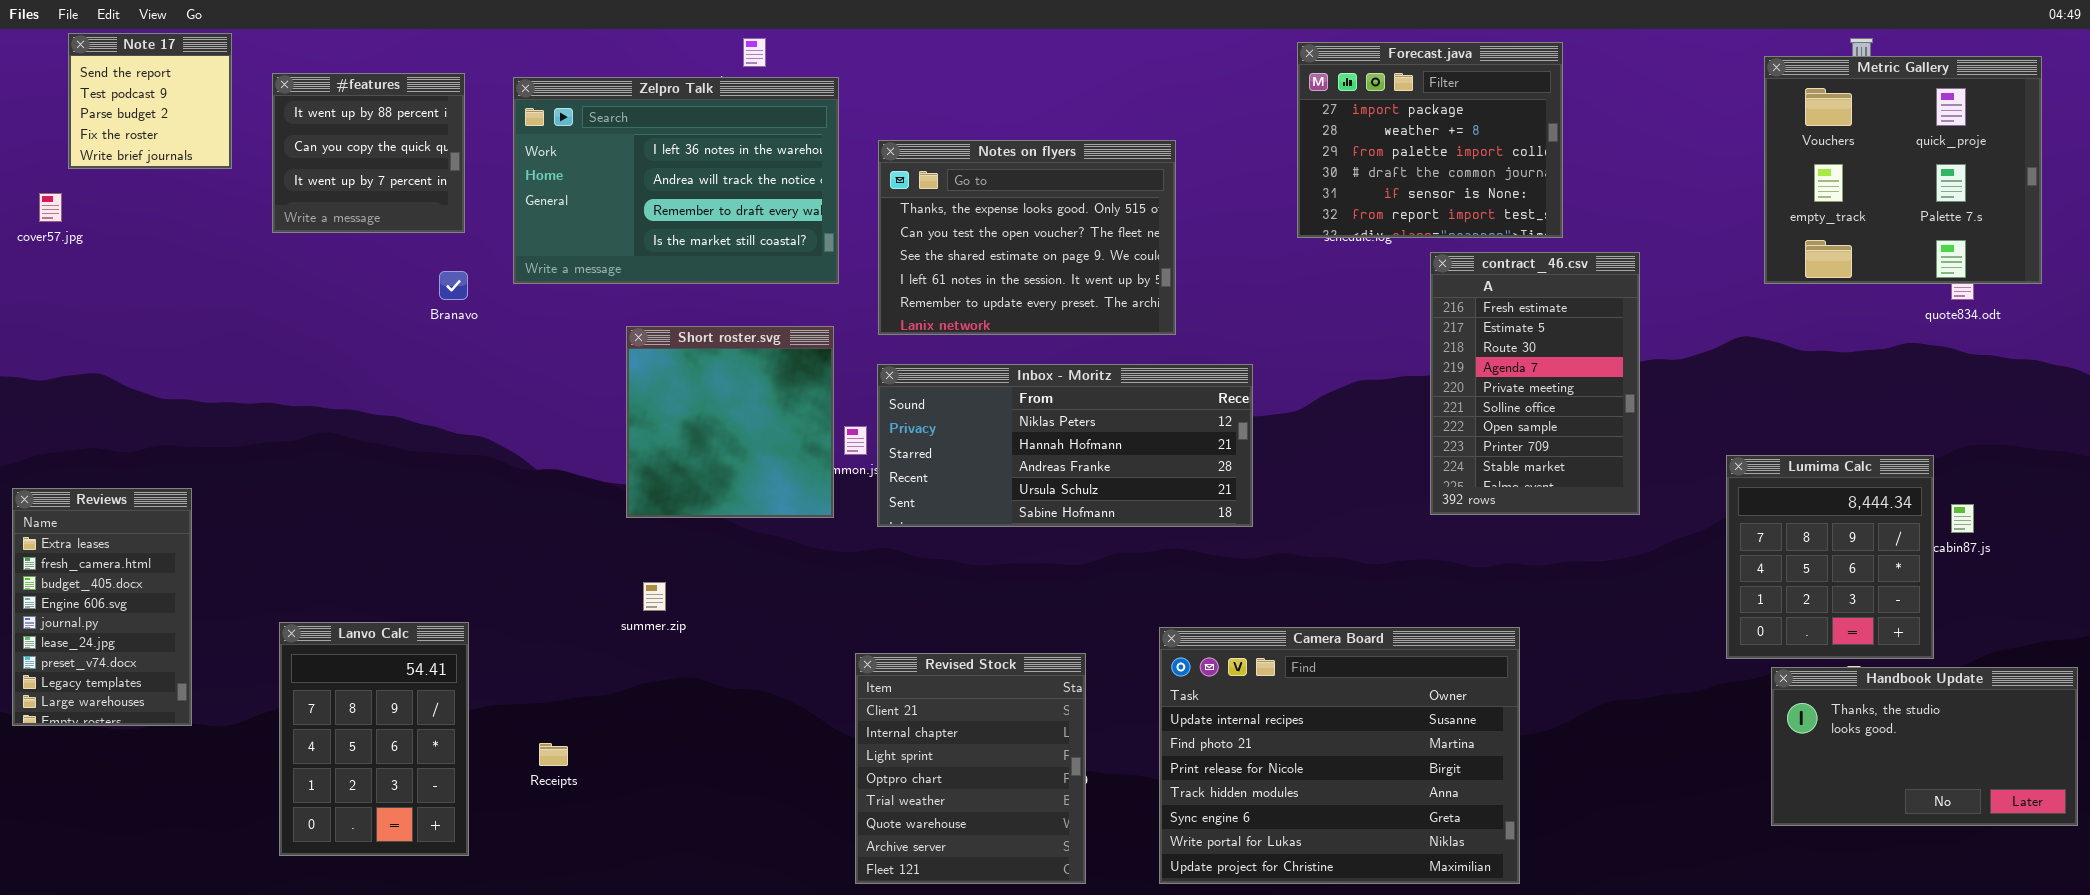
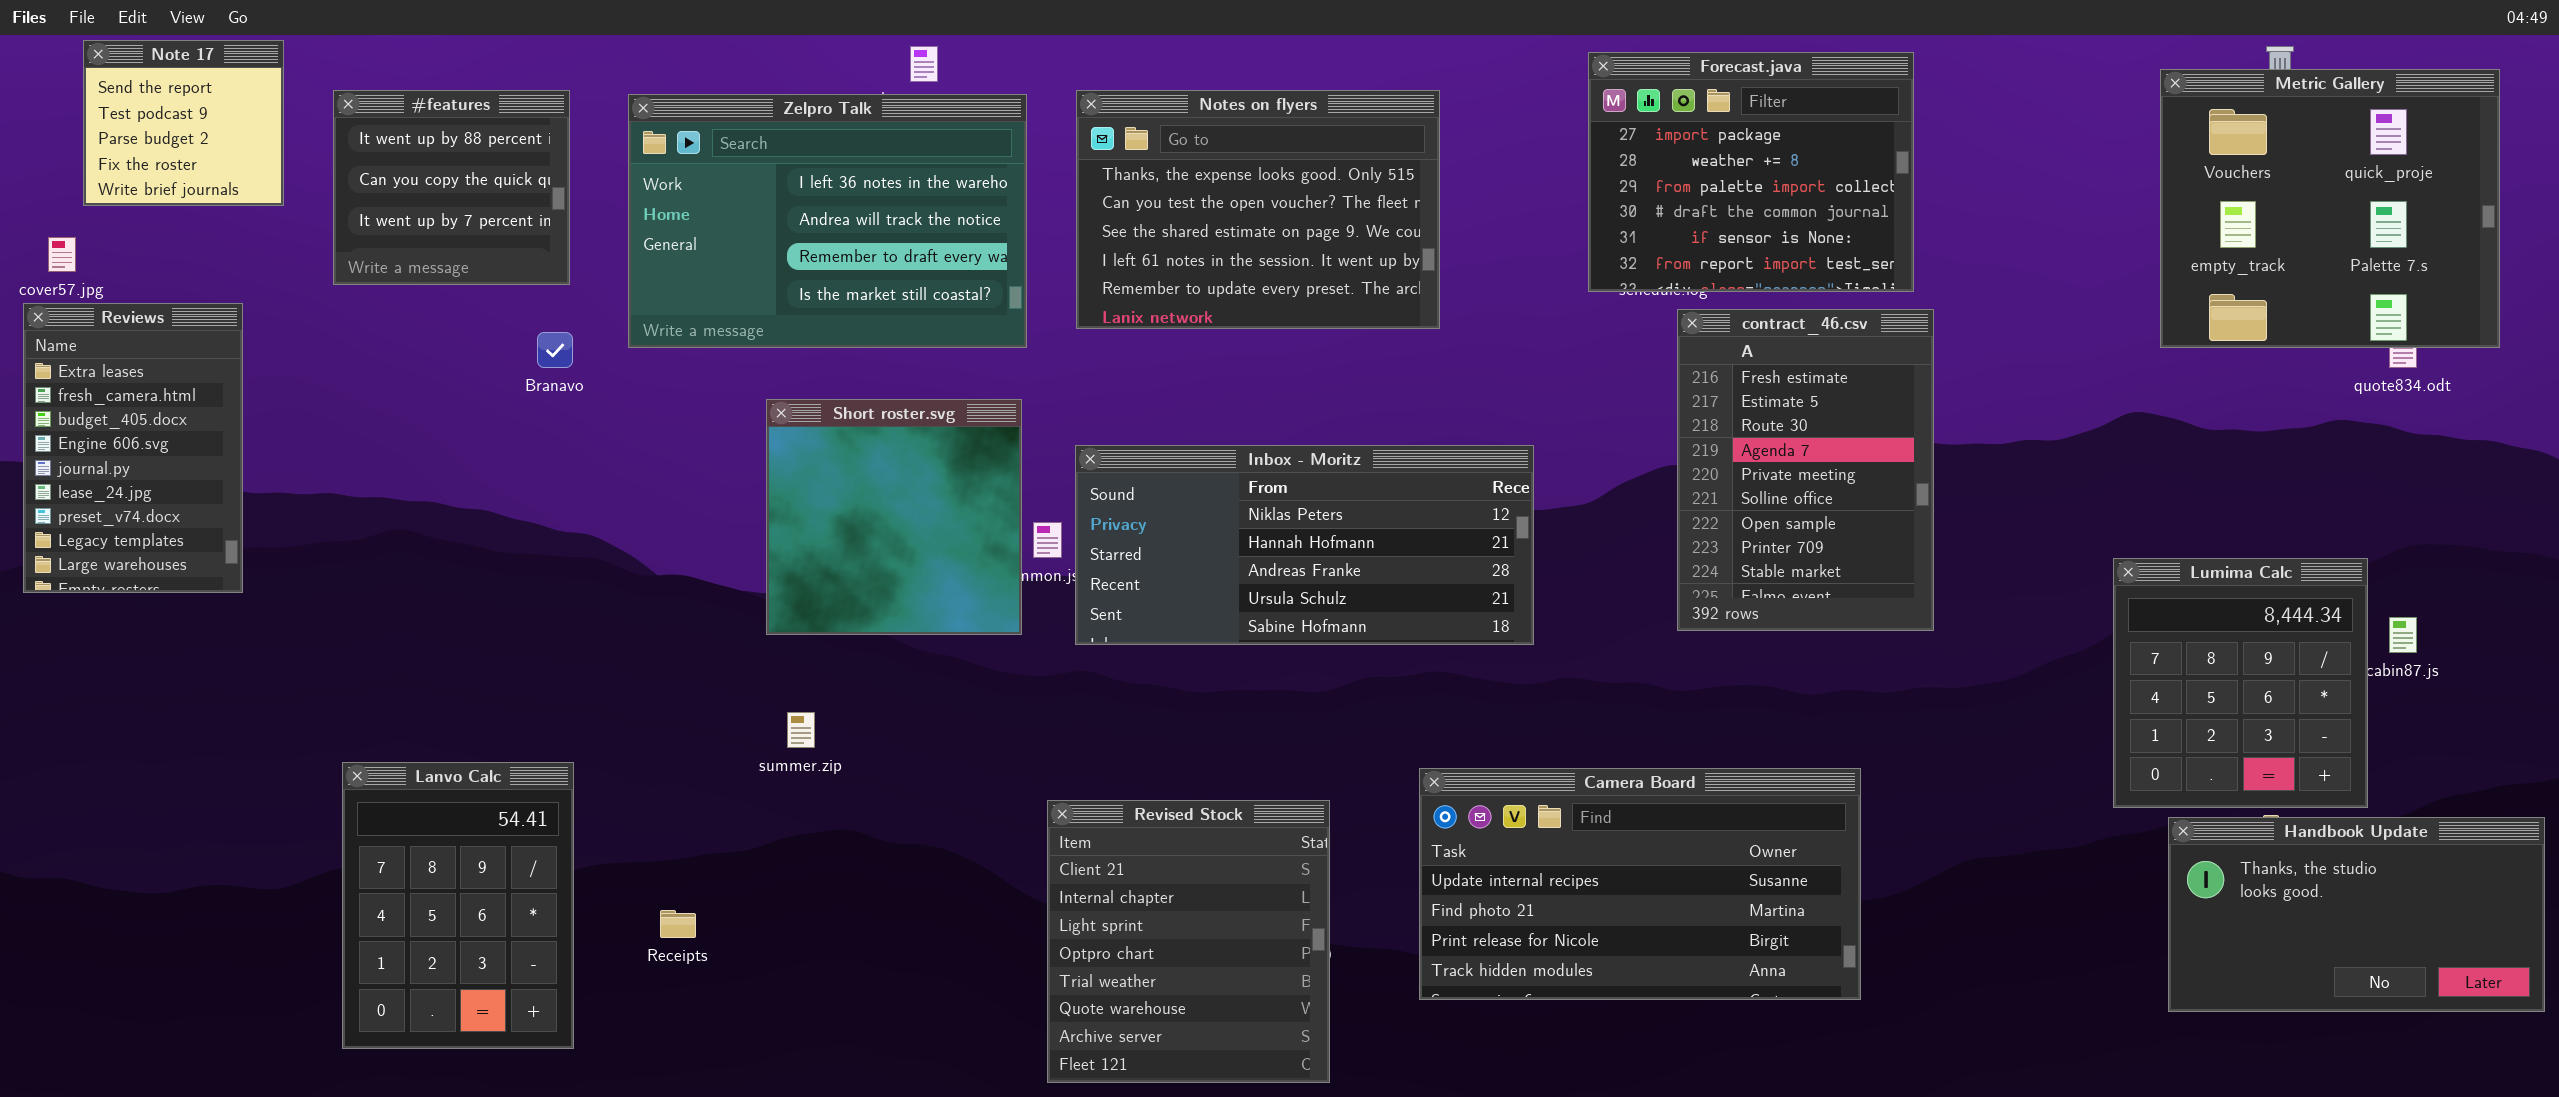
Notes on flyers: [878,140,1176,335] -> [1076,90,1440,329], moved
contract_46.csv: [1430,252,1640,515] -> [1677,309,1934,631], moved
Reviews: [12,488,192,726] -> [23,303,243,593], moved
Camera Board: [1159,627,1520,884] -> [1419,768,1861,1000], resized

